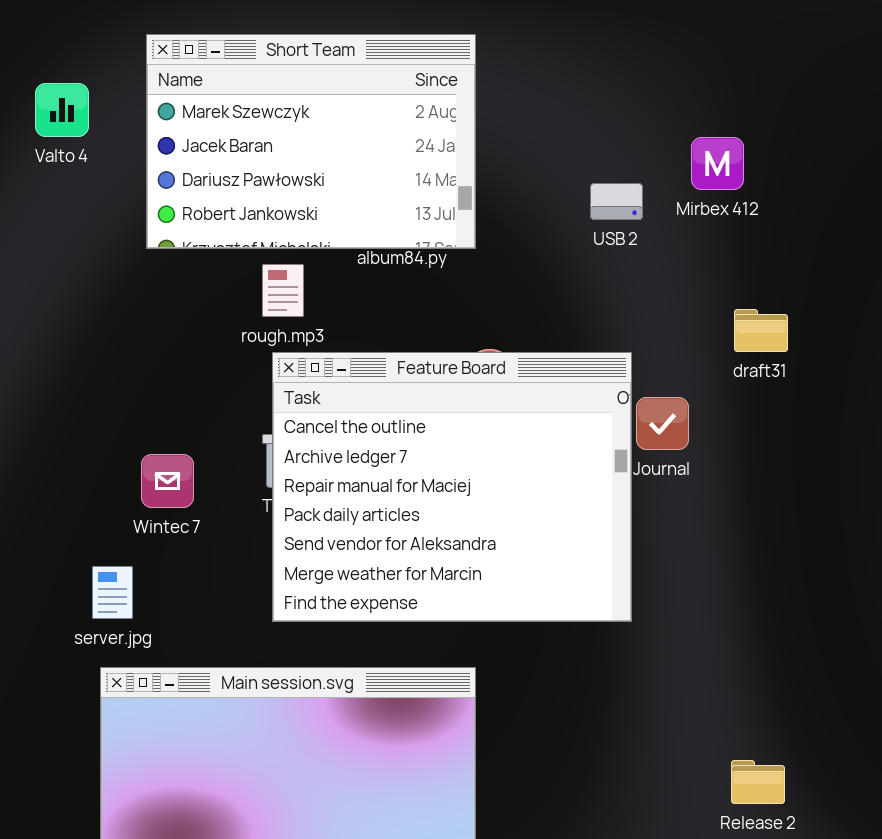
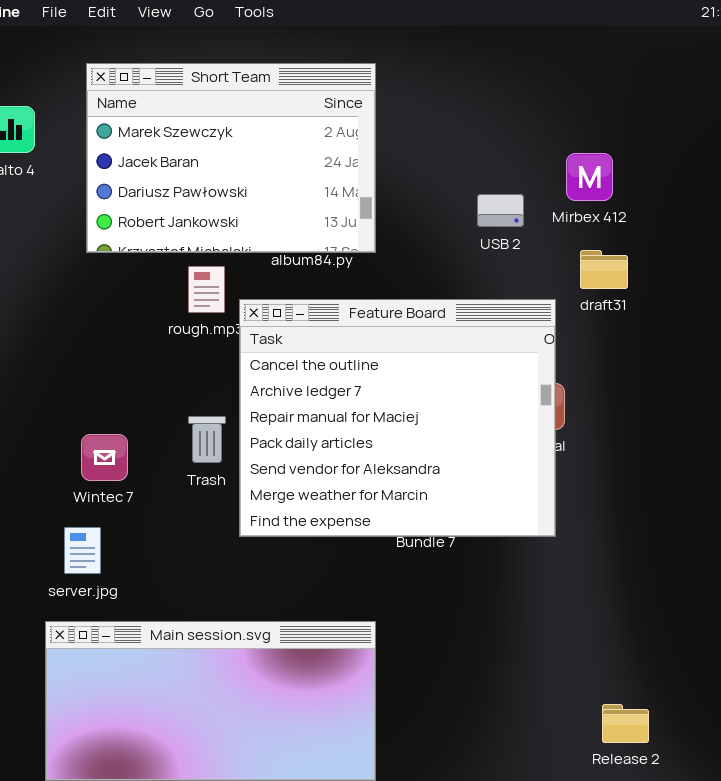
draft31: [734,309,788,352] -> [580,250,628,289], moved
Feature Board: [272,352,632,622] -> [239,299,556,537], moved
server.jpg: [92,566,133,619] -> [64,527,101,574], moved

